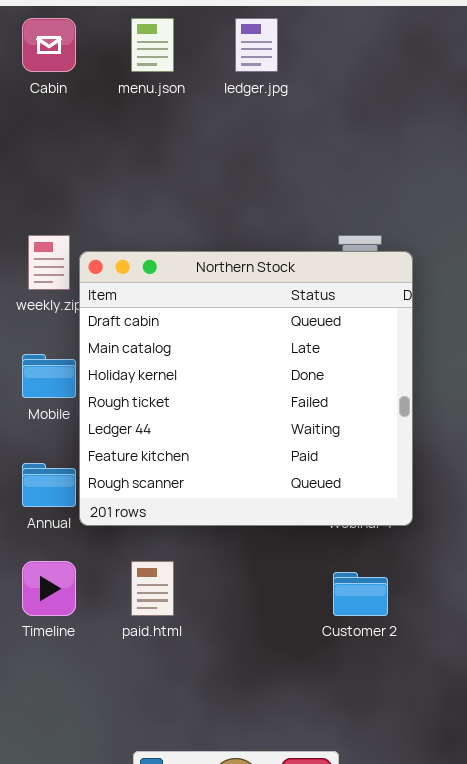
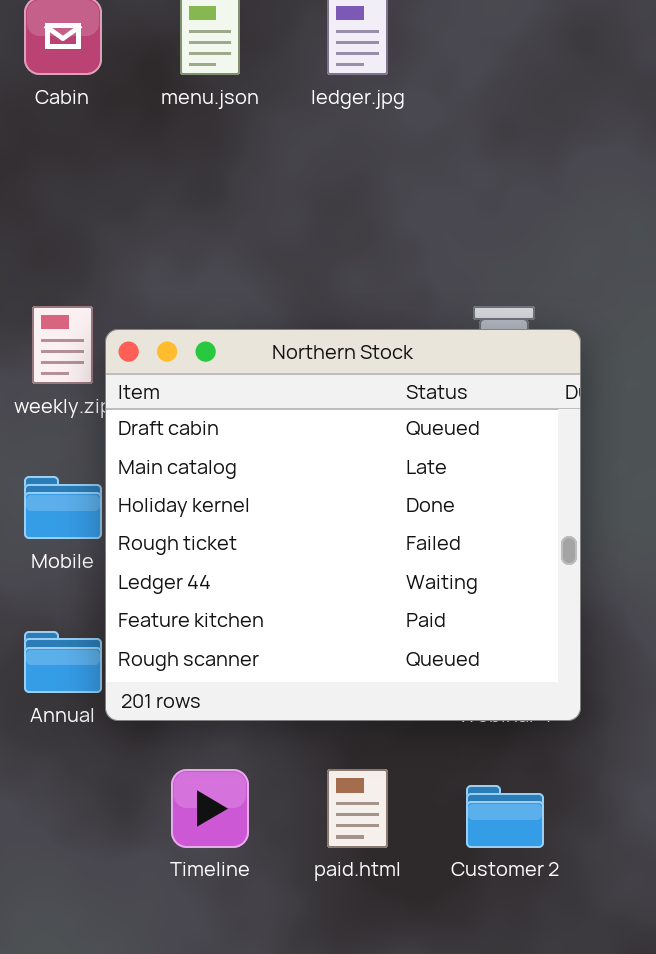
Timeline: [22,561,76,616] -> [171,769,249,848], moved
paid.html: [131,561,174,616] -> [327,769,388,848], moved

